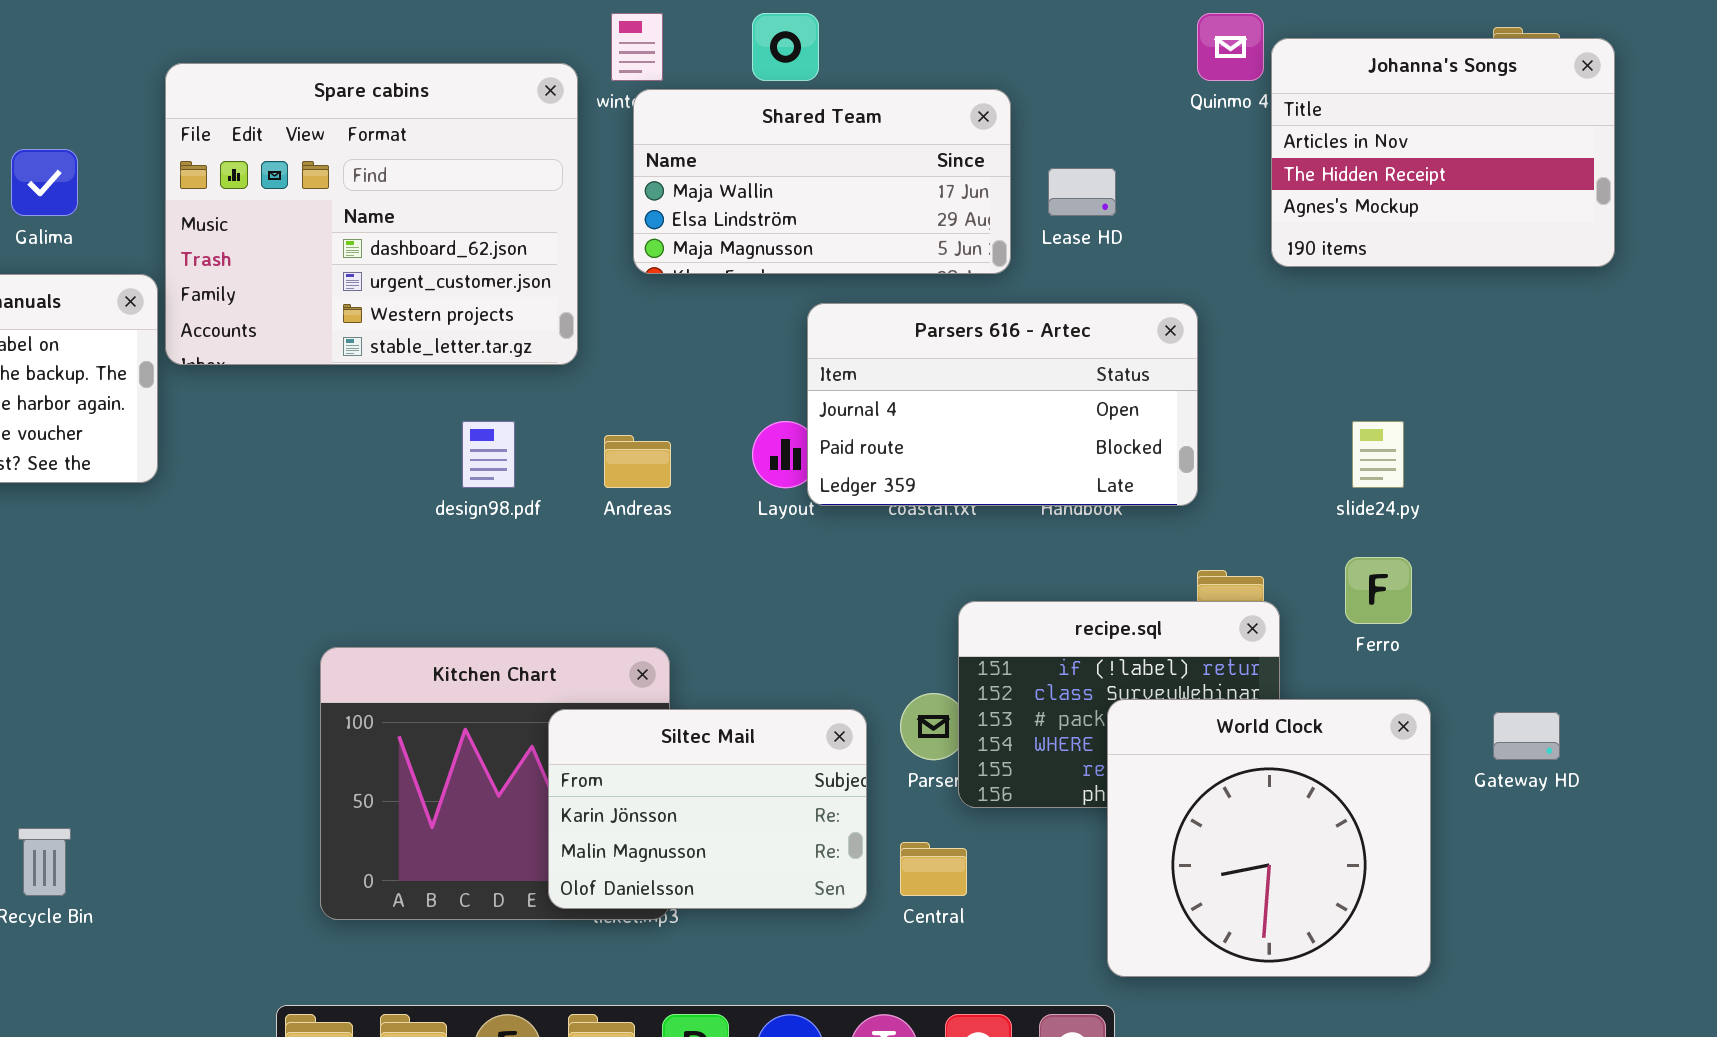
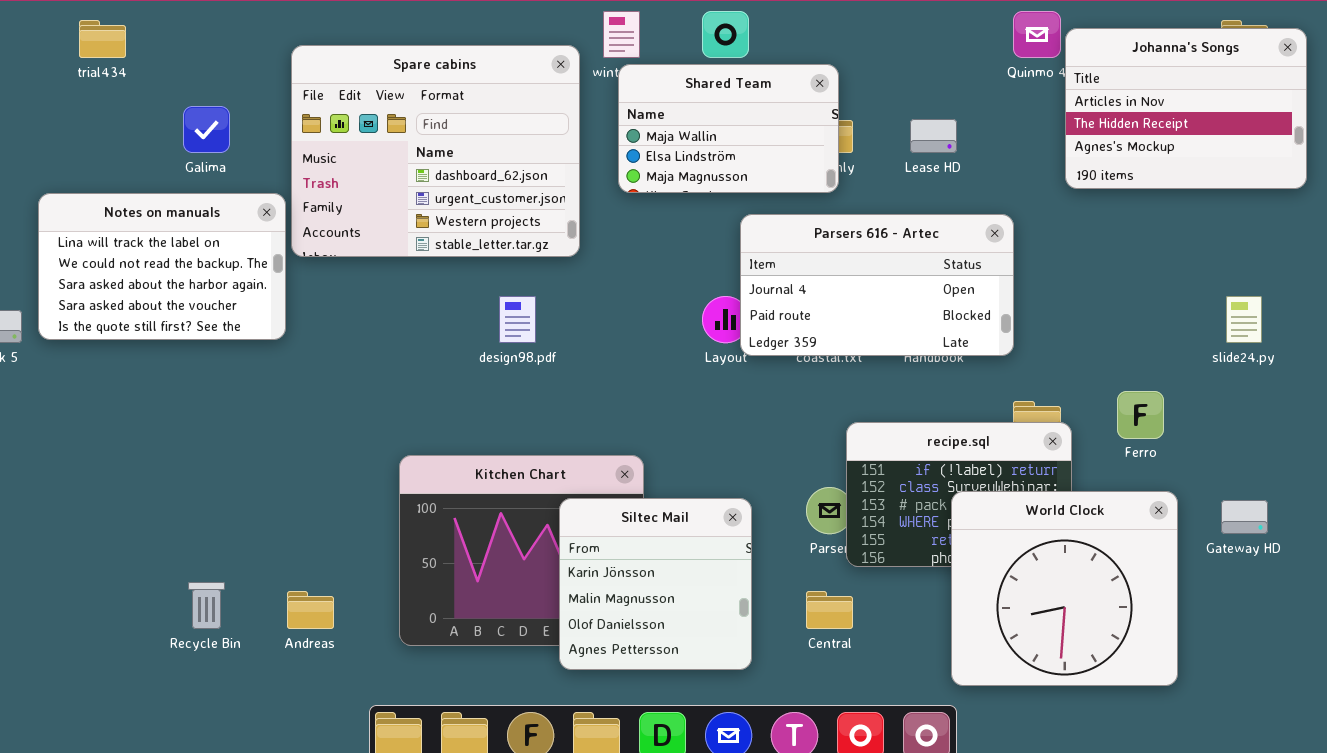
Shared Team: [633,89,1011,274] -> [618,64,839,193], resized
slide24.py: [1352,421,1404,488] -> [1226,296,1262,343], moved
Andreas: [604,435,671,488] -> [287,591,334,629], moved
Siltec Mail: [548,709,867,909] -> [559,498,752,670], resized

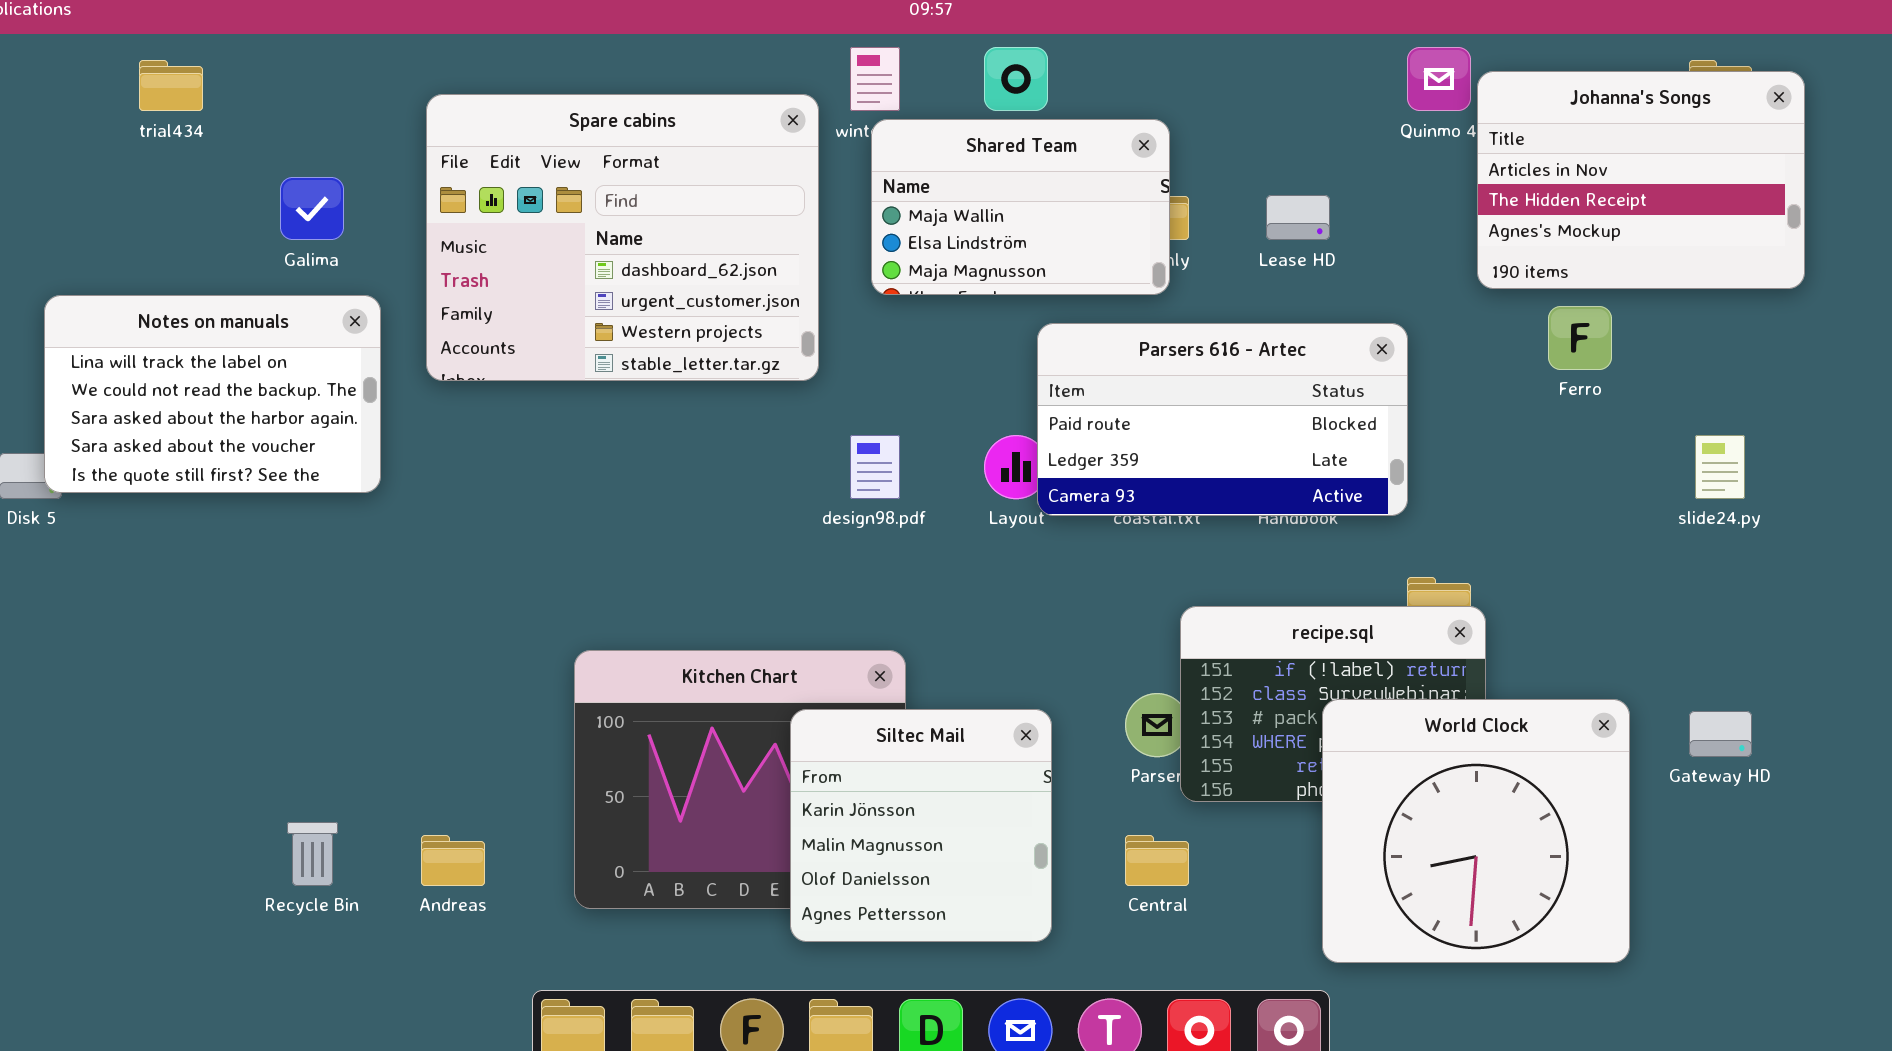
Notes on manuals: [38,193,286,340] -> [44,295,381,493], moved
Parsers 616 - Artec: [740,214,1014,356] -> [1037,323,1408,516], scrolled down 1 row
design98.pdf: [499,296,536,343] -> [850,435,900,499], moved
Ferro: [1117,391,1164,439] -> [1548,306,1612,370], moved

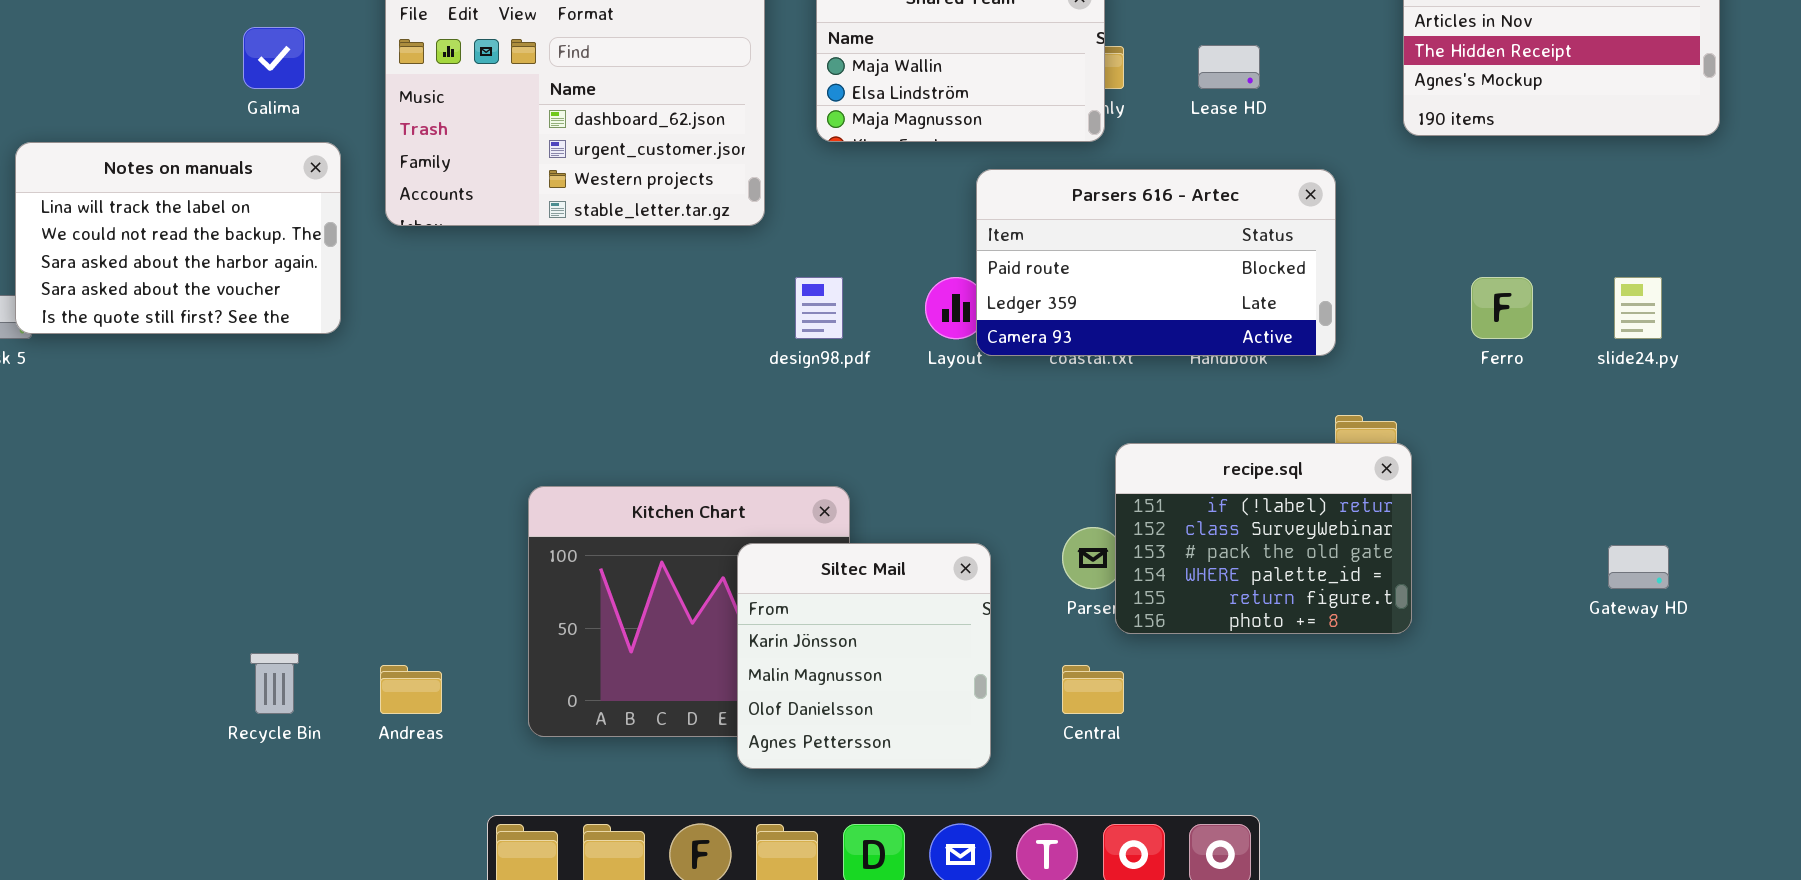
Ferro: [1548,306,1612,370] -> [1471,277,1533,339], moved
World Clock: [1322,699,1630,963] -> none, closed

